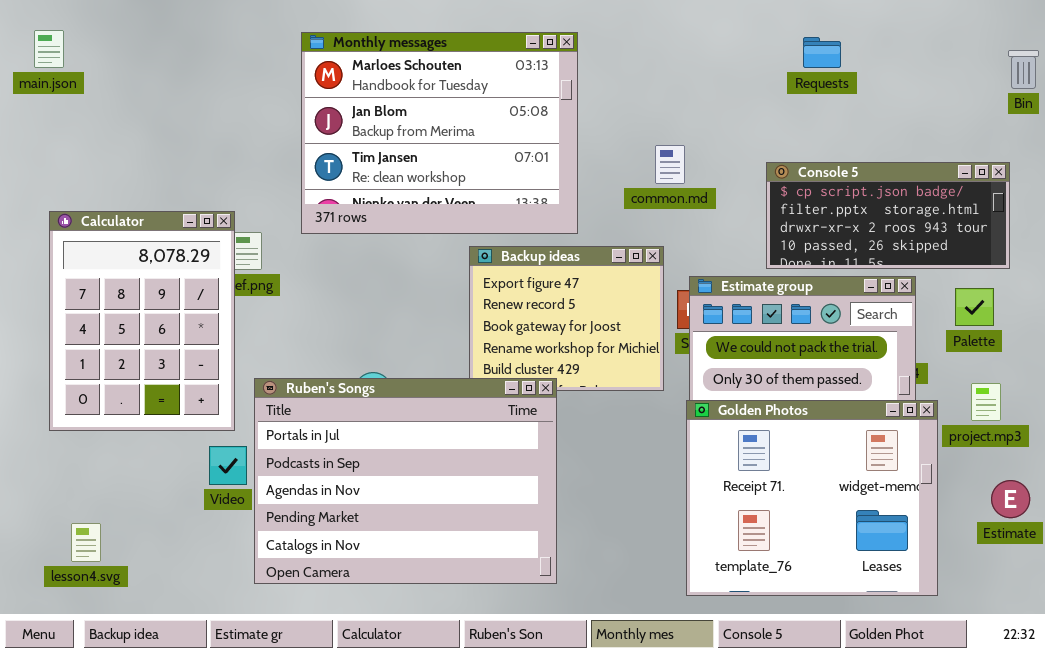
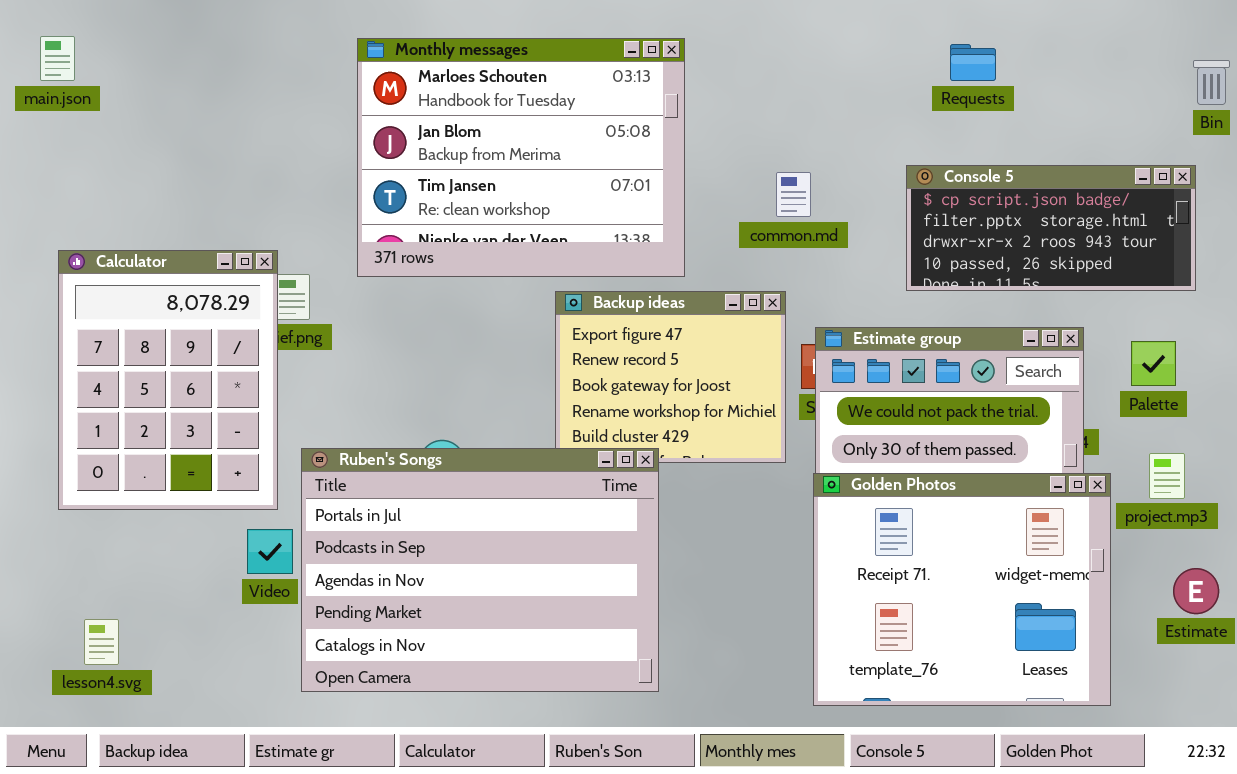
Console 5: [766,162,1010,269] -> [906,165,1196,291], moved

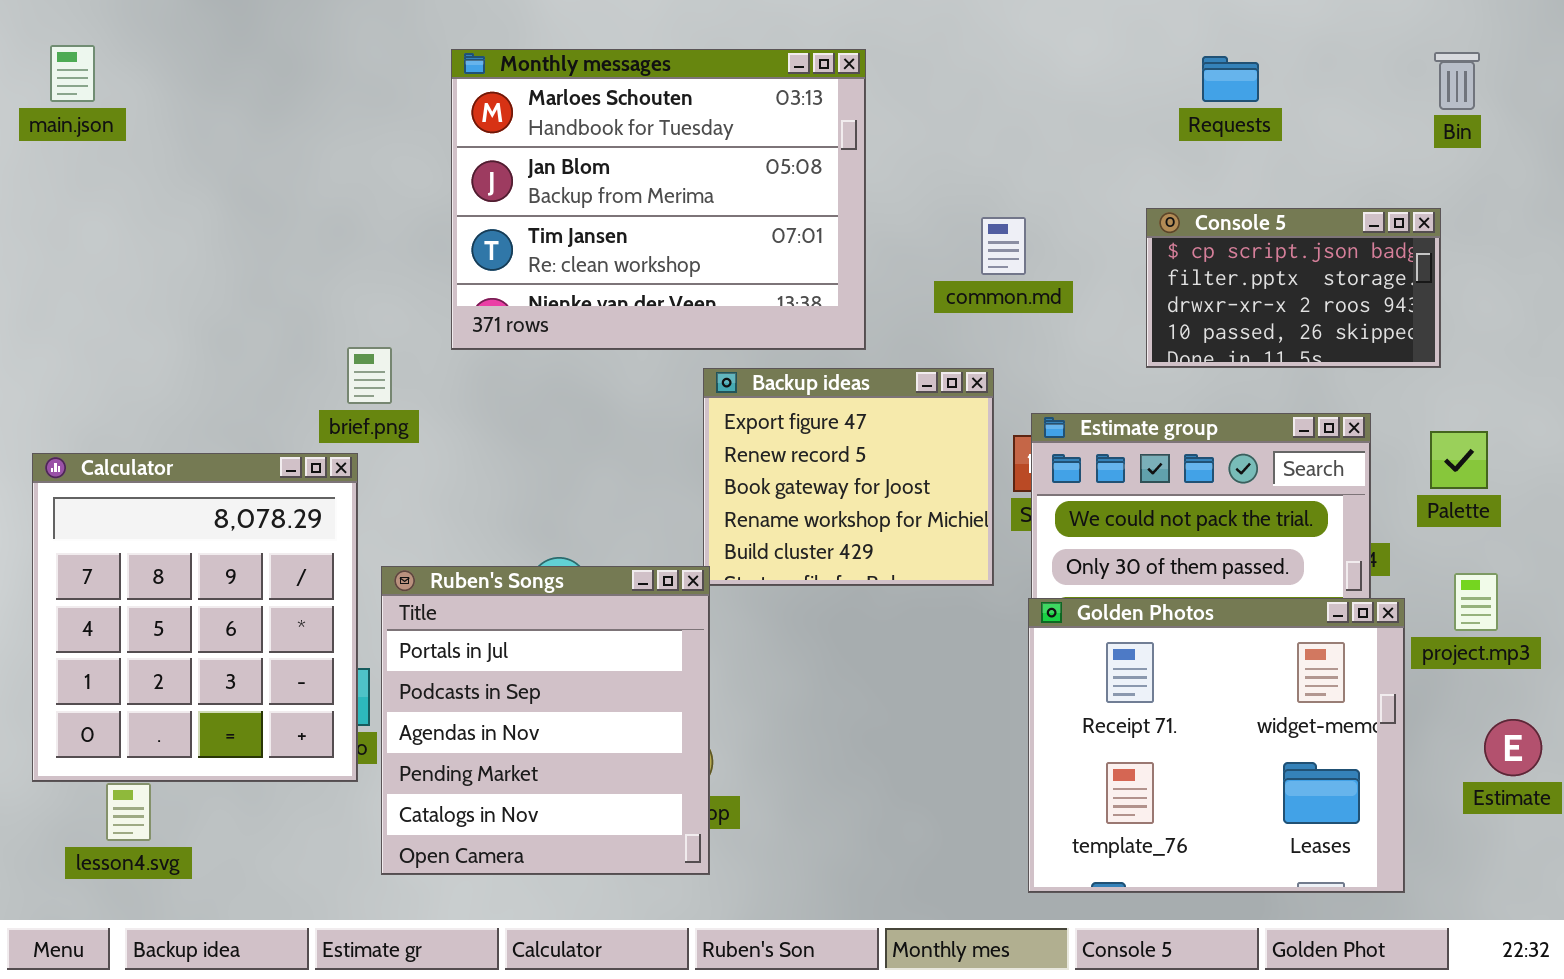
Bin: [1193,60,1230,105] -> [1434,52,1480,110], moved
Console 5: [906,165,1196,291] -> [1146,208,1441,368], resized
Calculator: [58,250,278,510] -> [32,453,358,782], moved, resized
Ruben's Songs: [301,448,659,692] -> [381,566,710,875], resized

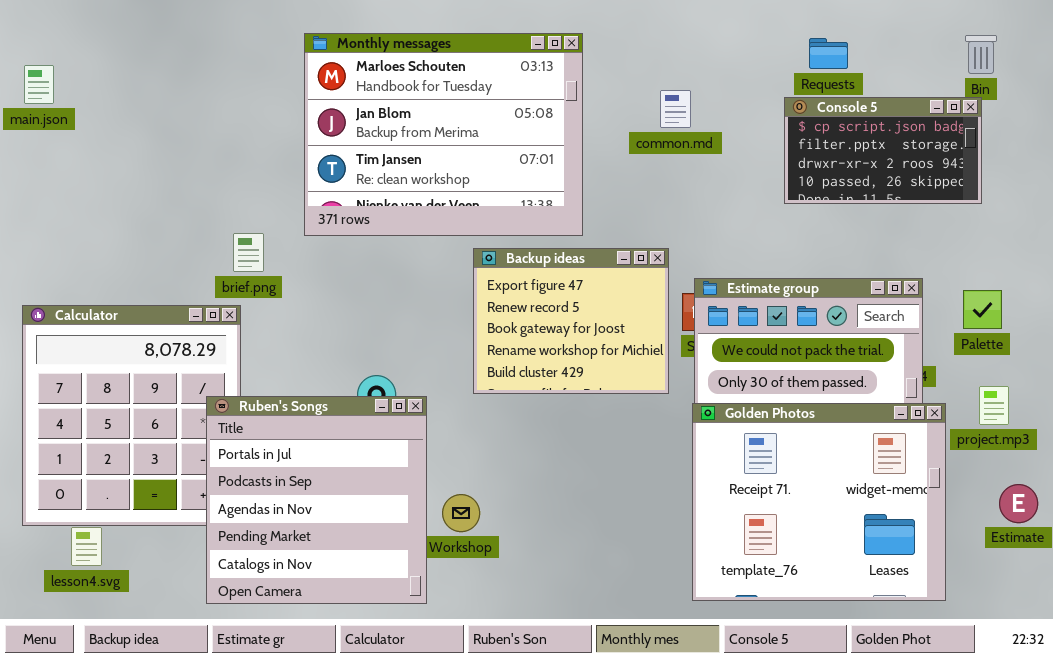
main.json: [50,45,95,102] -> [24,65,54,104], moved
Console 5: [1146,208,1441,368] -> [784,97,982,204], moved
common.md: [981,217,1026,275] -> [660,90,691,128], moved
Ruben's Songs: [381,566,710,875] -> [206,396,427,604], moved

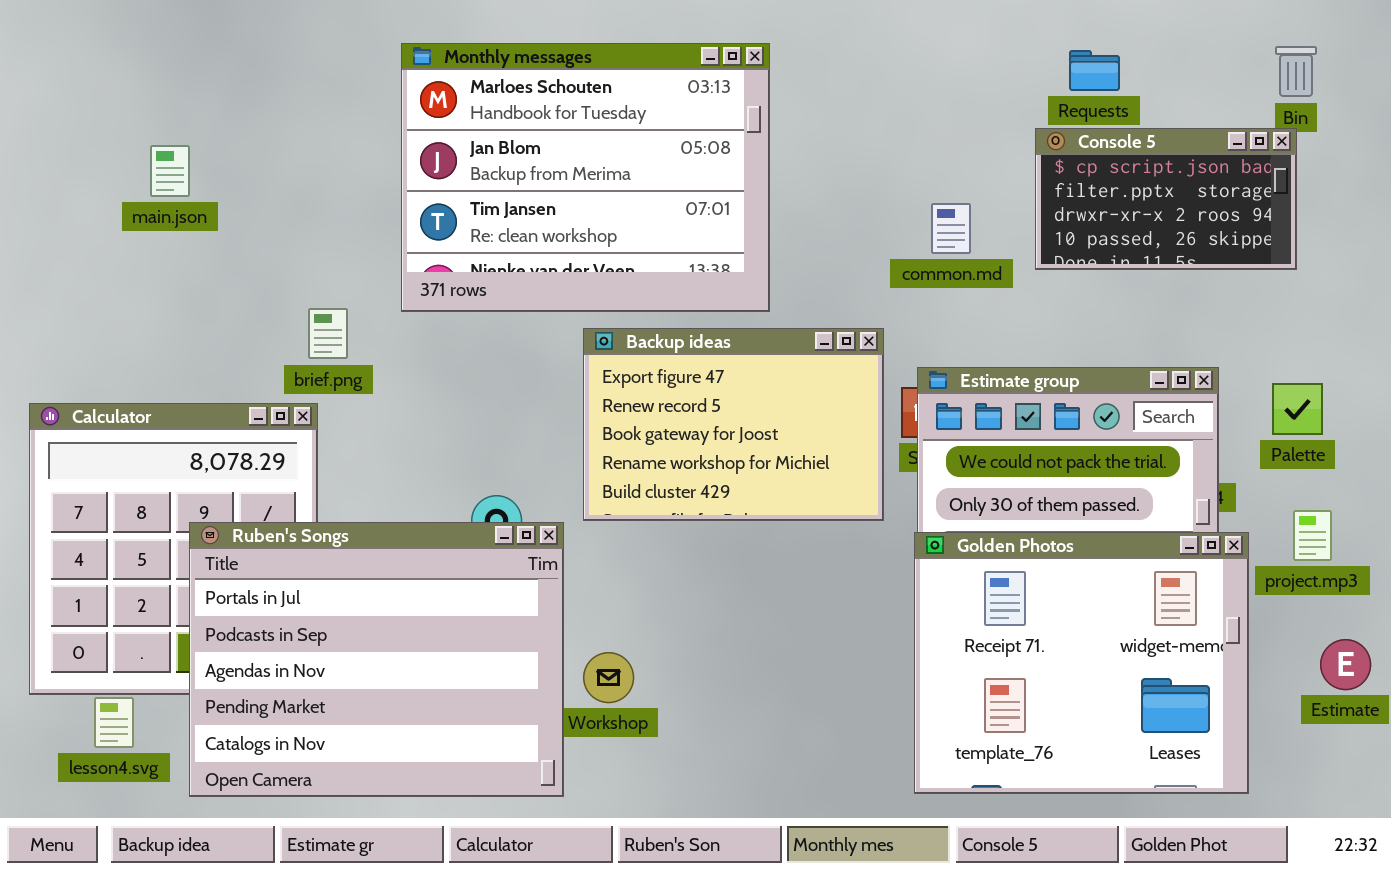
main.json: [24,65,54,104] -> [150,145,190,197], moved
common.md: [660,90,691,128] -> [931,203,971,254], moved
Backup ideas: [473,248,669,394] -> [583,328,884,521], resized
Ruben's Songs: [206,396,427,604] -> [189,522,564,797], resized

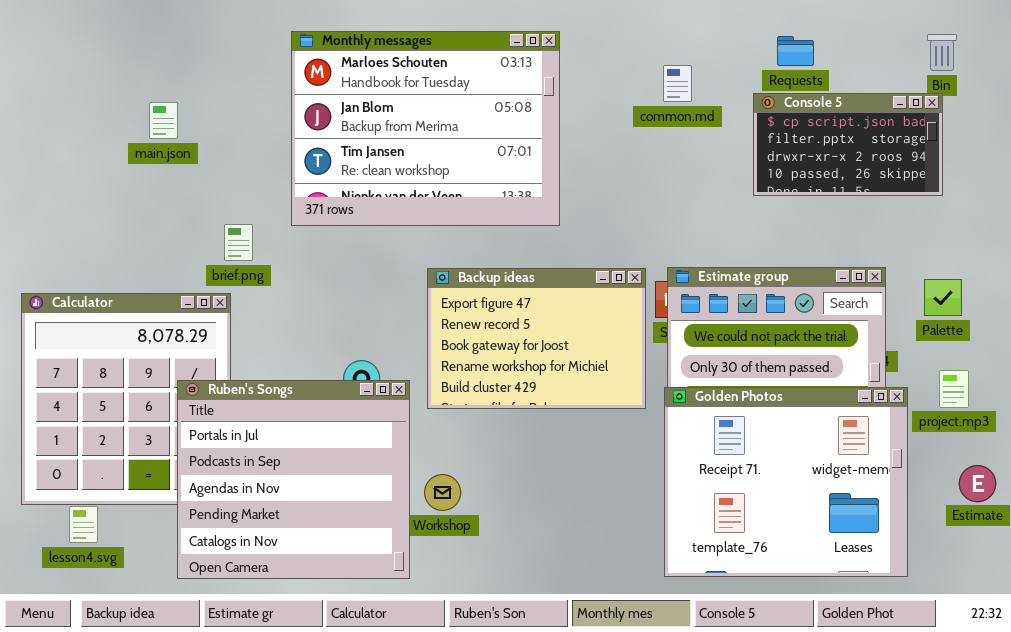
main.json: [150,145,190,197] -> [149,102,178,139], moved
common.md: [931,203,971,254] -> [663,65,692,102], moved
Backup ideas: [583,328,884,521] -> [427,268,646,409], moved
Ruben's Songs: [189,522,564,797] -> [177,380,410,579], resized

